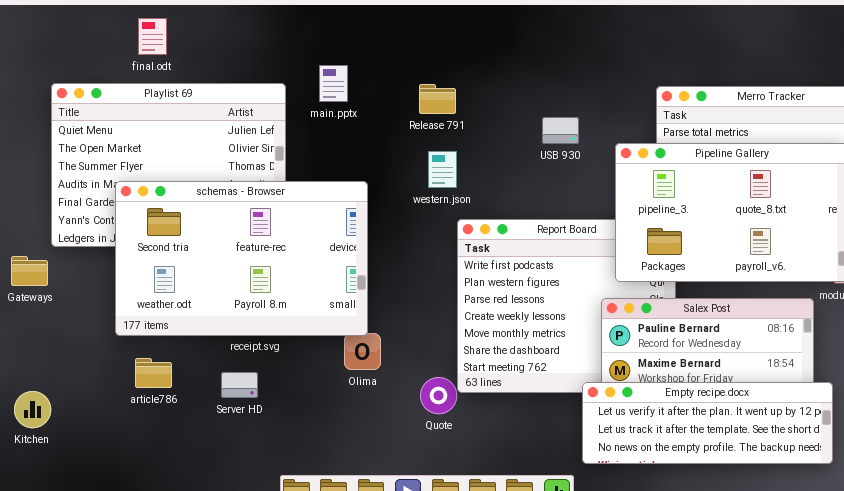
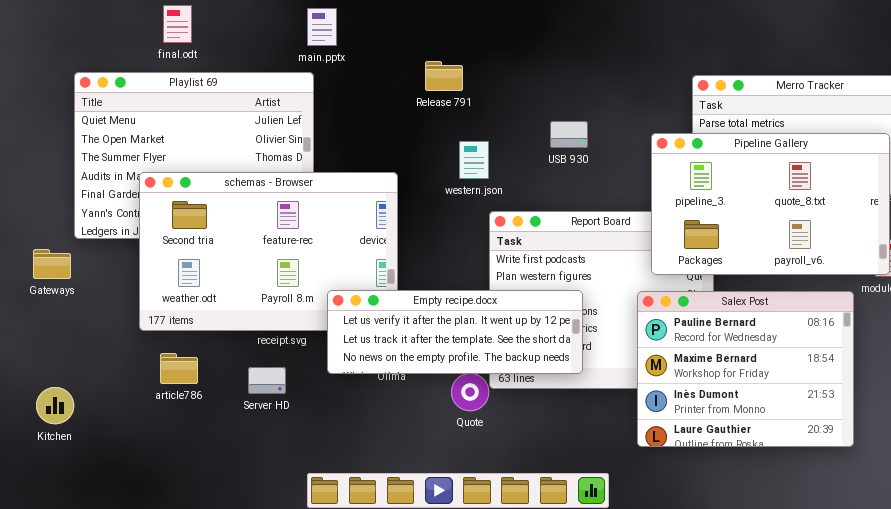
main.pptx: [319,65,348,102] -> [307,8,337,46], moved
Release 791: [419,84,456,114] -> [425,61,463,91], moved
USB 930: [542,117,579,144] -> [550,121,588,148], moved
Empty recipe.docx: [582,382,833,464] -> [327,290,583,374], moved

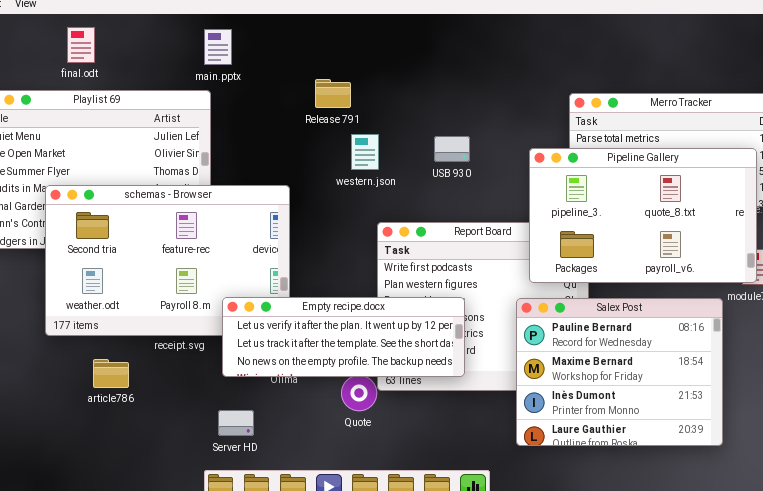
western.json: [459,141,489,179] -> [351,134,379,170], moved
article786: [160,353,198,384] -> [93,359,129,388], moved
Server HD: [248,367,286,394] -> [218,410,254,436], moved

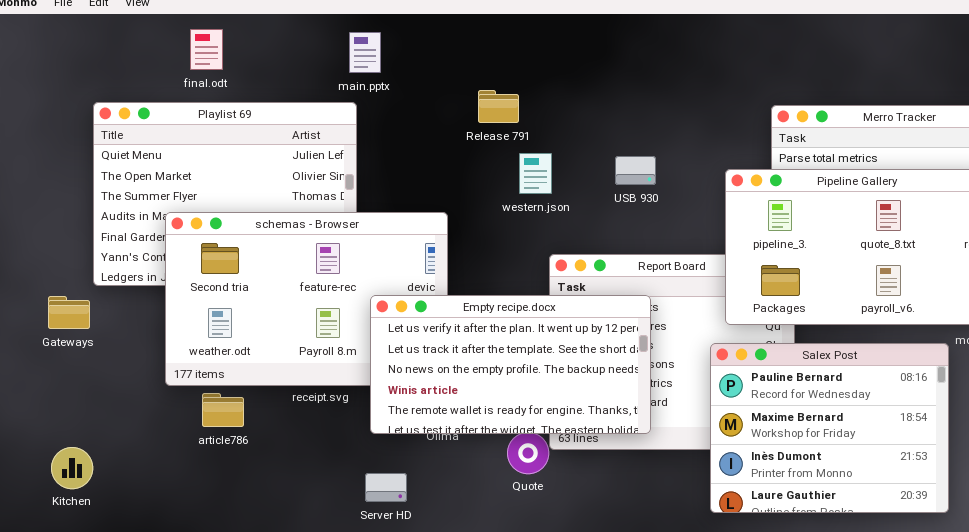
Empty recipe.docx: [222,297,465,377] -> [370,295,651,434], resized
article786: [93,359,129,388] -> [202,393,244,427], moved

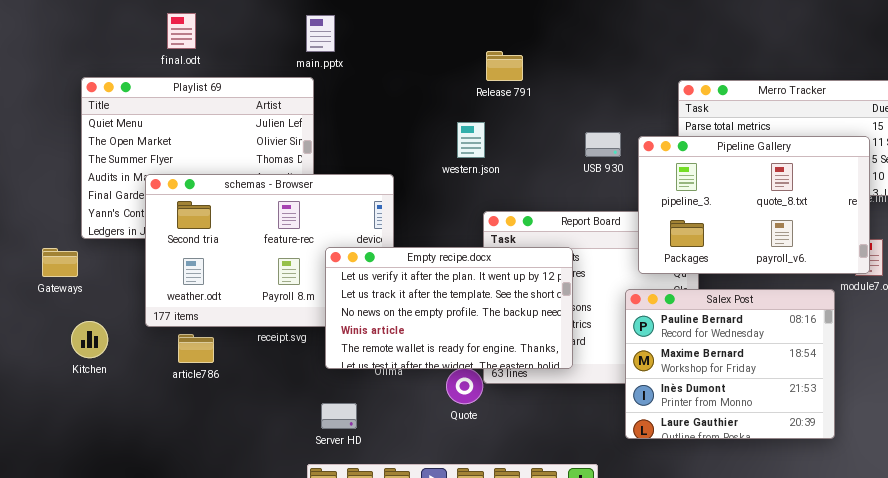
Release 791: [478,90,519,123] -> [486,51,523,81], moved
USB 930: [615,156,656,185] -> [585,132,621,157], moved
Kitchen: [51,447,93,489] -> [71,321,108,358], moved

